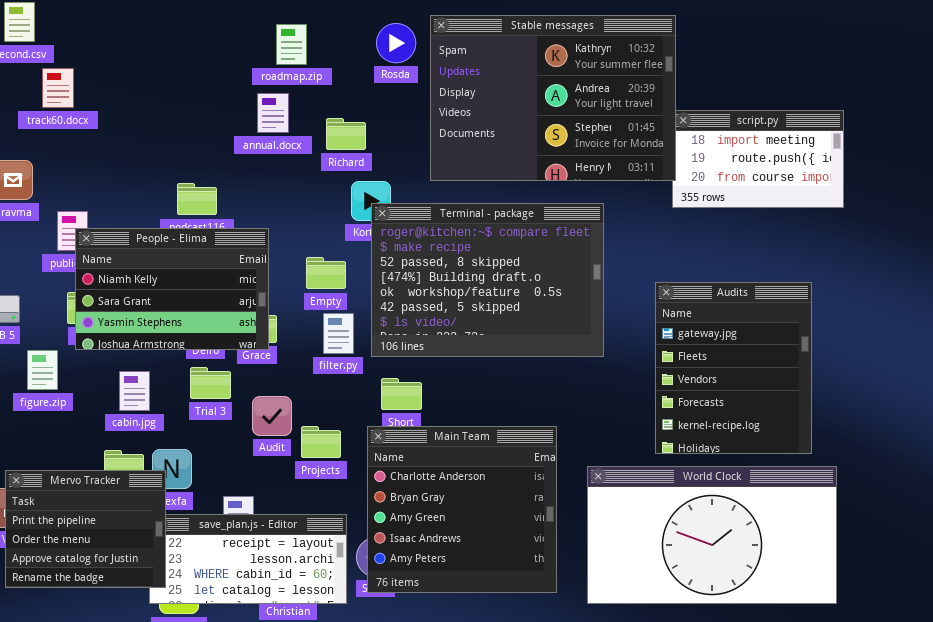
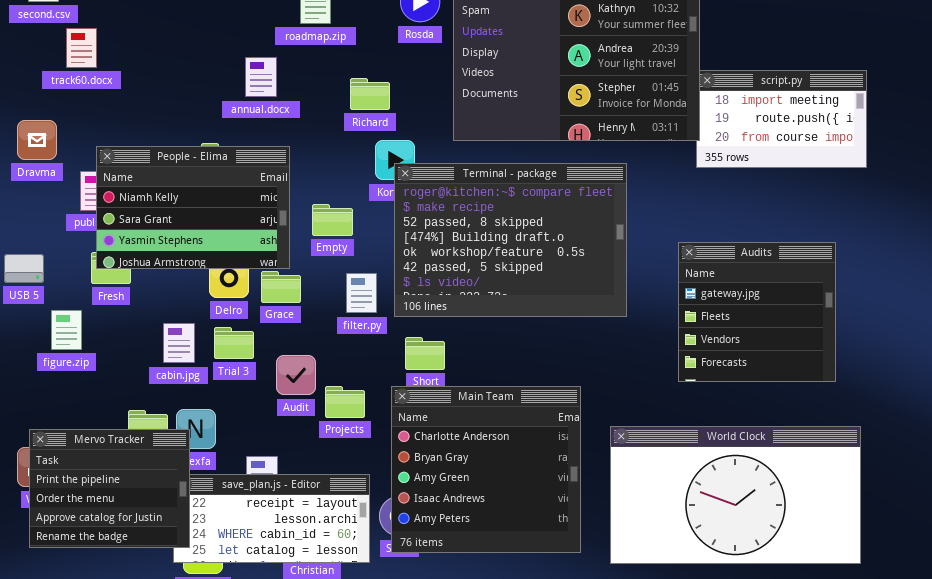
annual.docx: [257,93,289,133] -> [245,57,277,97], moved
People - Elima: [75,228,269,350] -> [96,146,290,269], moved
Empty: [306,257,346,289] -> [312,204,353,236], moved
Audits: [655,282,812,454] -> [678,242,836,382], resized
cabin.jpg: [119,371,150,411] -> [163,323,195,363], moved

